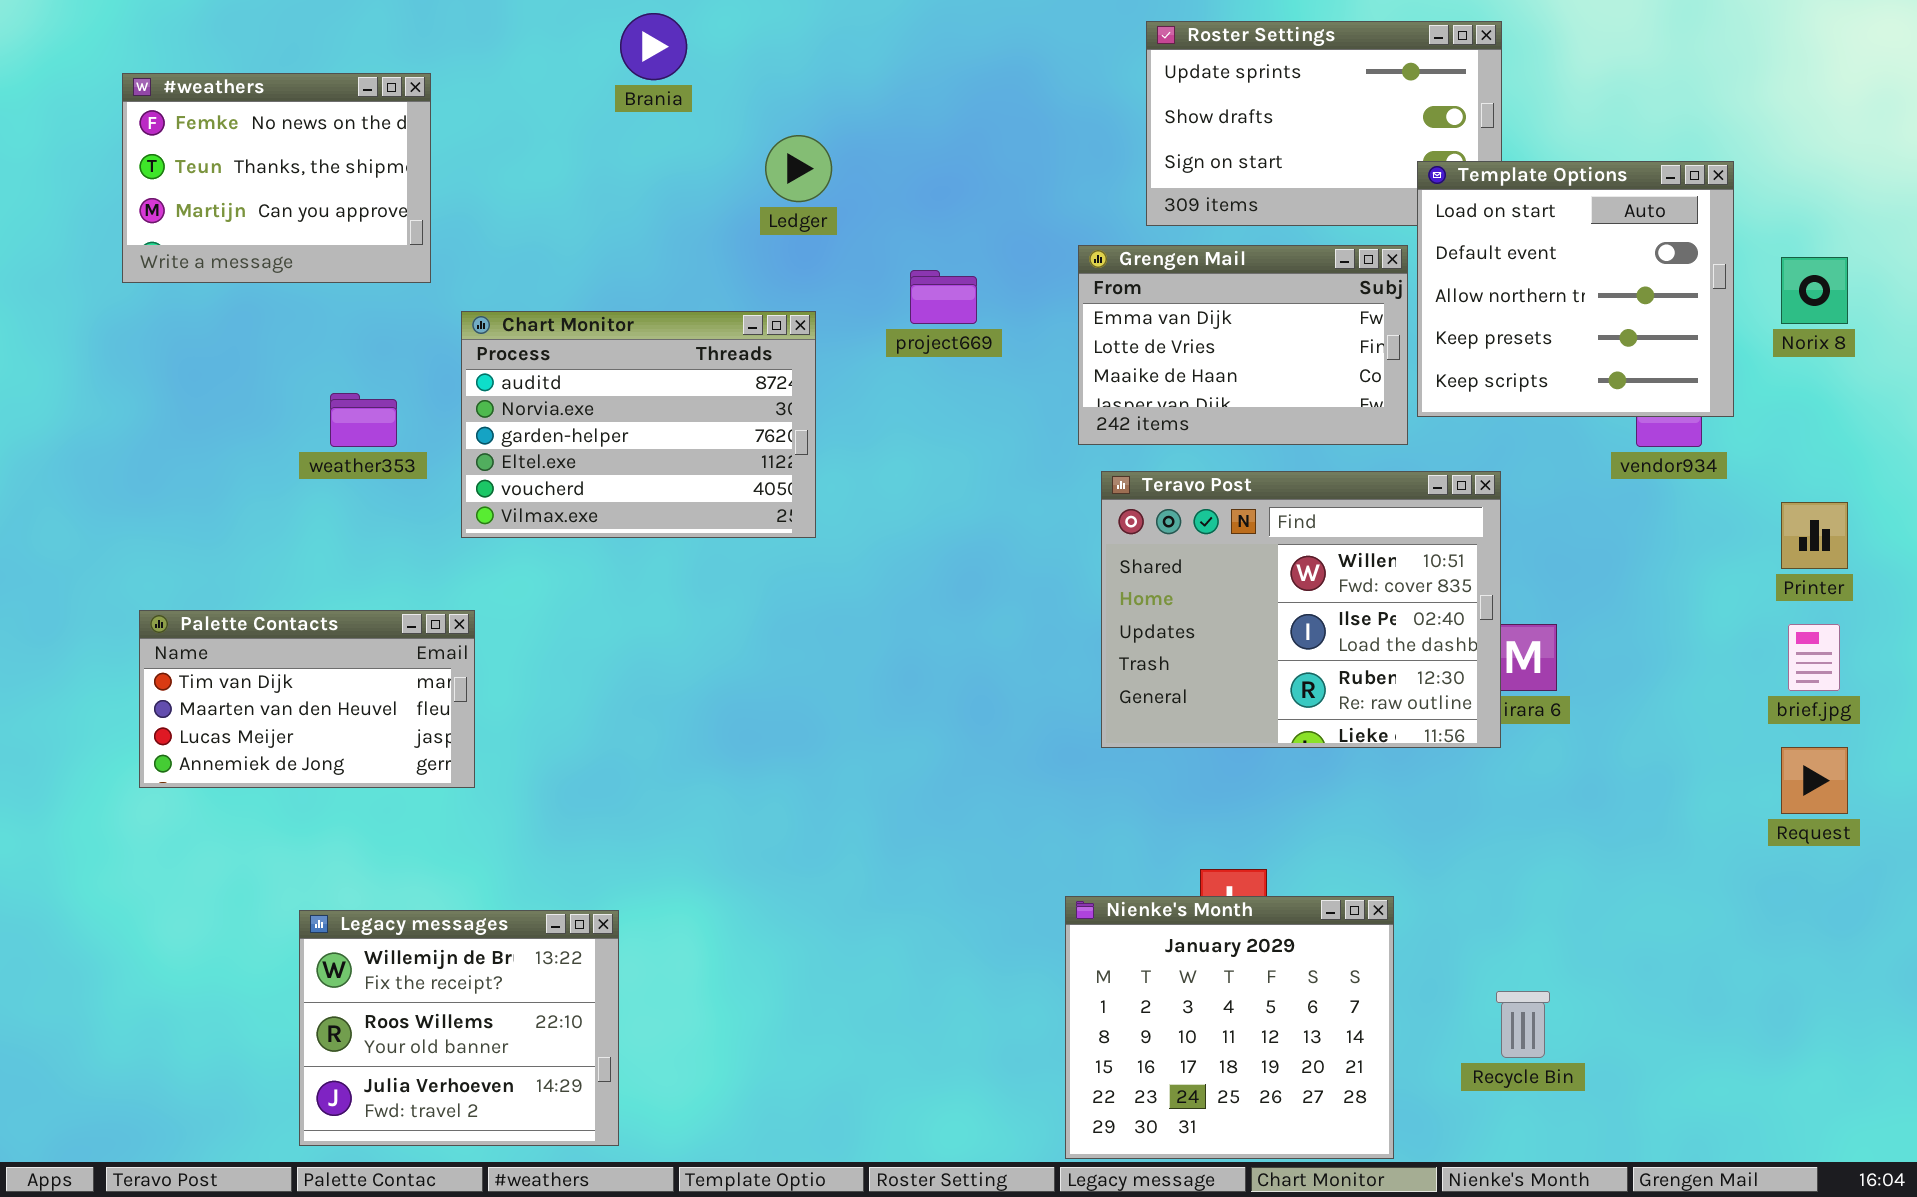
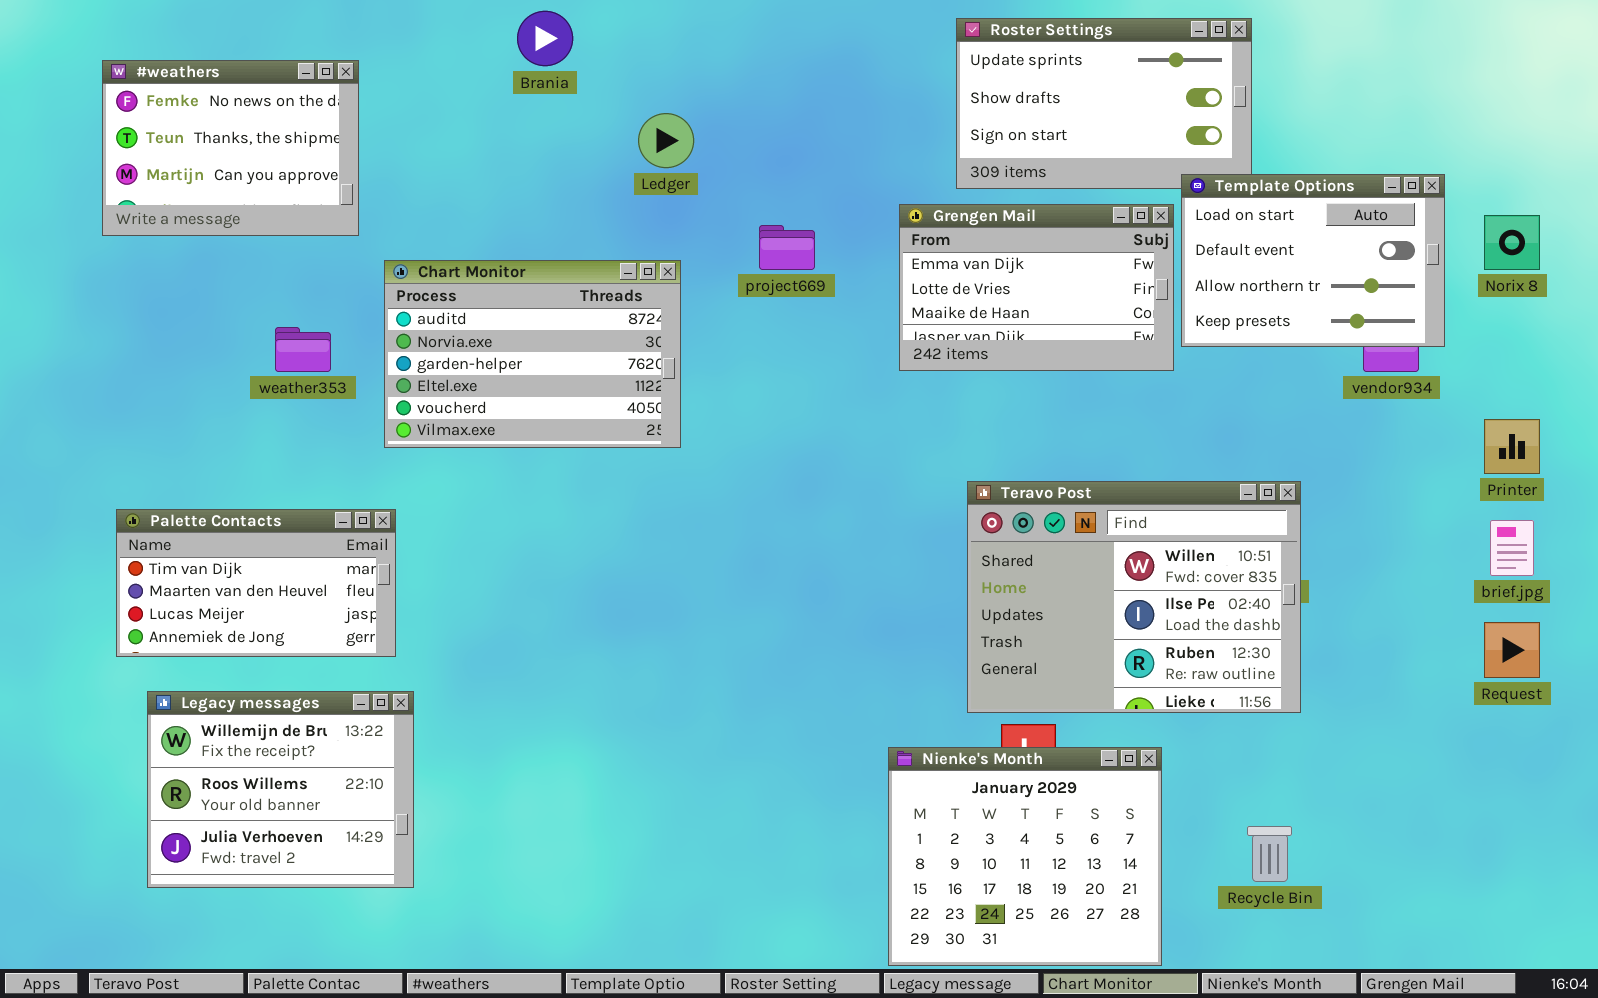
Template Options: [1417,161,1734,417] -> [1181,174,1445,347], resized
Teravo Post: [1101,471,1501,748] -> [967,481,1301,713], moved
Legacy messages: [299,910,619,1146] -> [147,691,414,888], moved

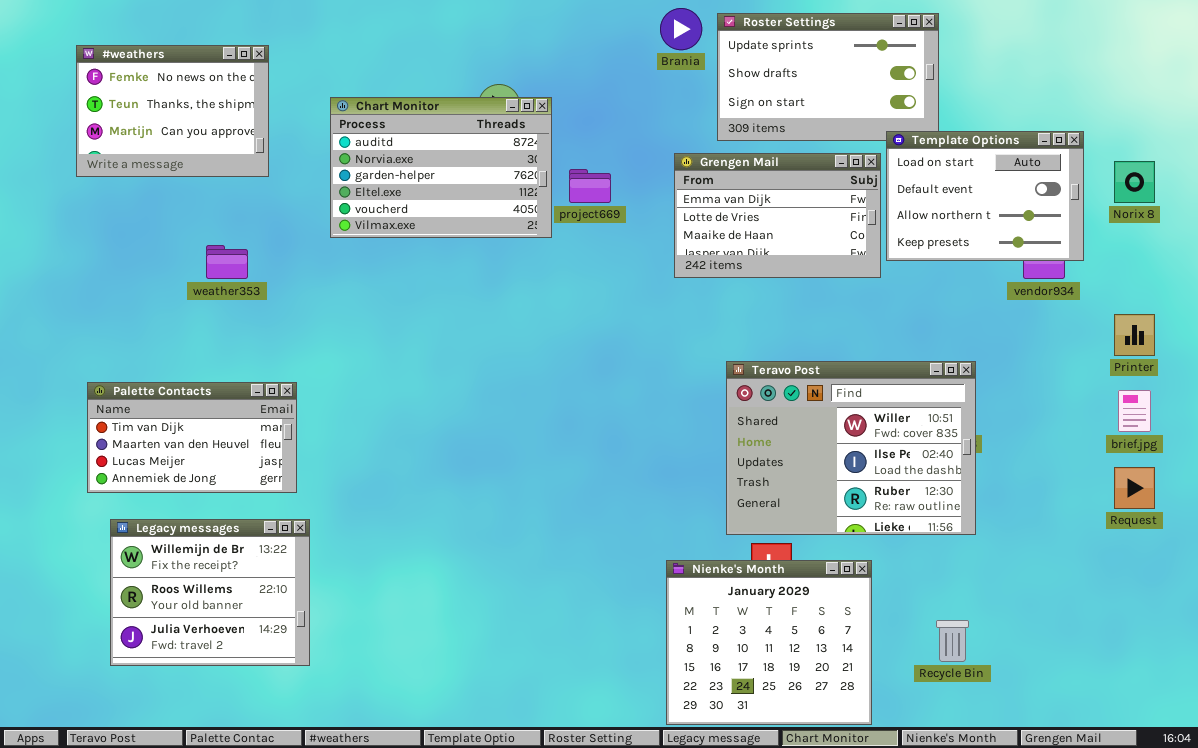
Brania: [517,11,573,66] -> [660,8,702,50], moved
Chart Monitor: [384,260,681,448] -> [330,97,552,238], moved

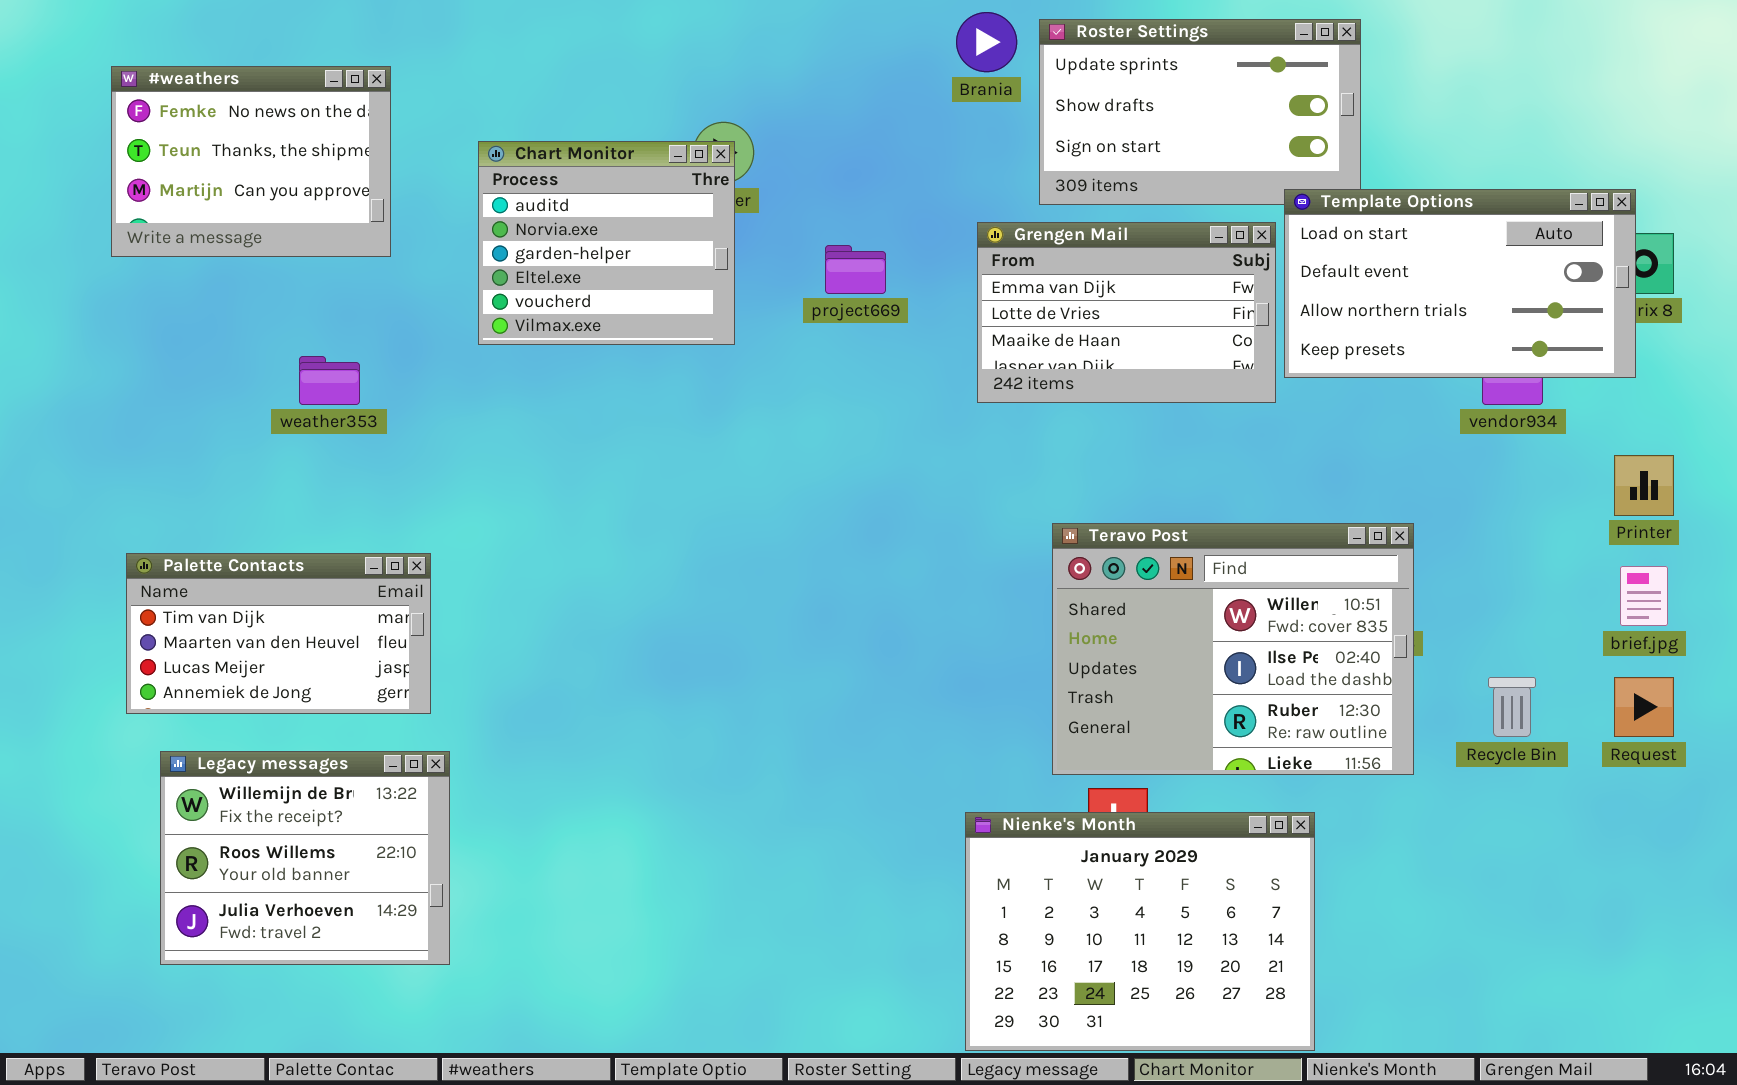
Chart Monitor: [330,97,552,238] -> [478,141,735,345], resized
Template Options: [886,131,1084,261] -> [1284,189,1636,378], resized
Nienke's Month: [666,560,872,725] -> [965,812,1315,1051], resized
Recycle Bin: [936,620,969,662] -> [1488,677,1536,737], moved

